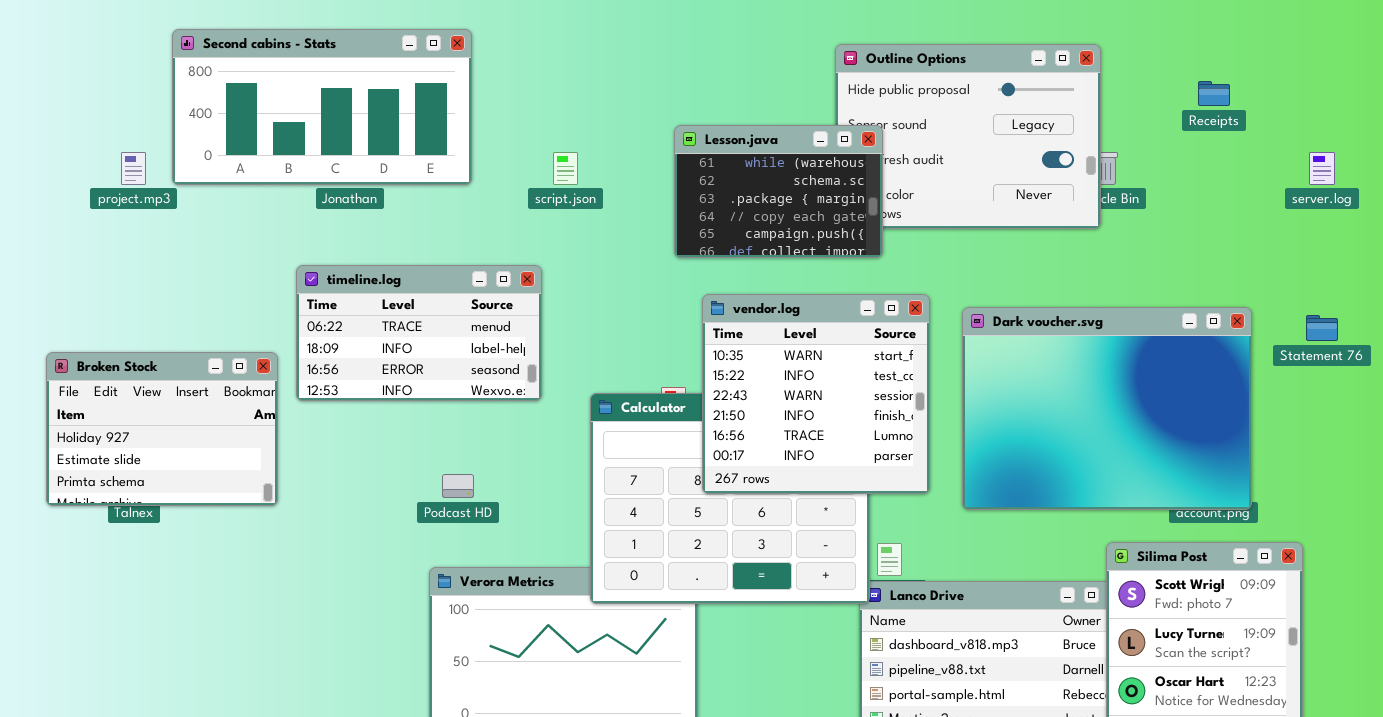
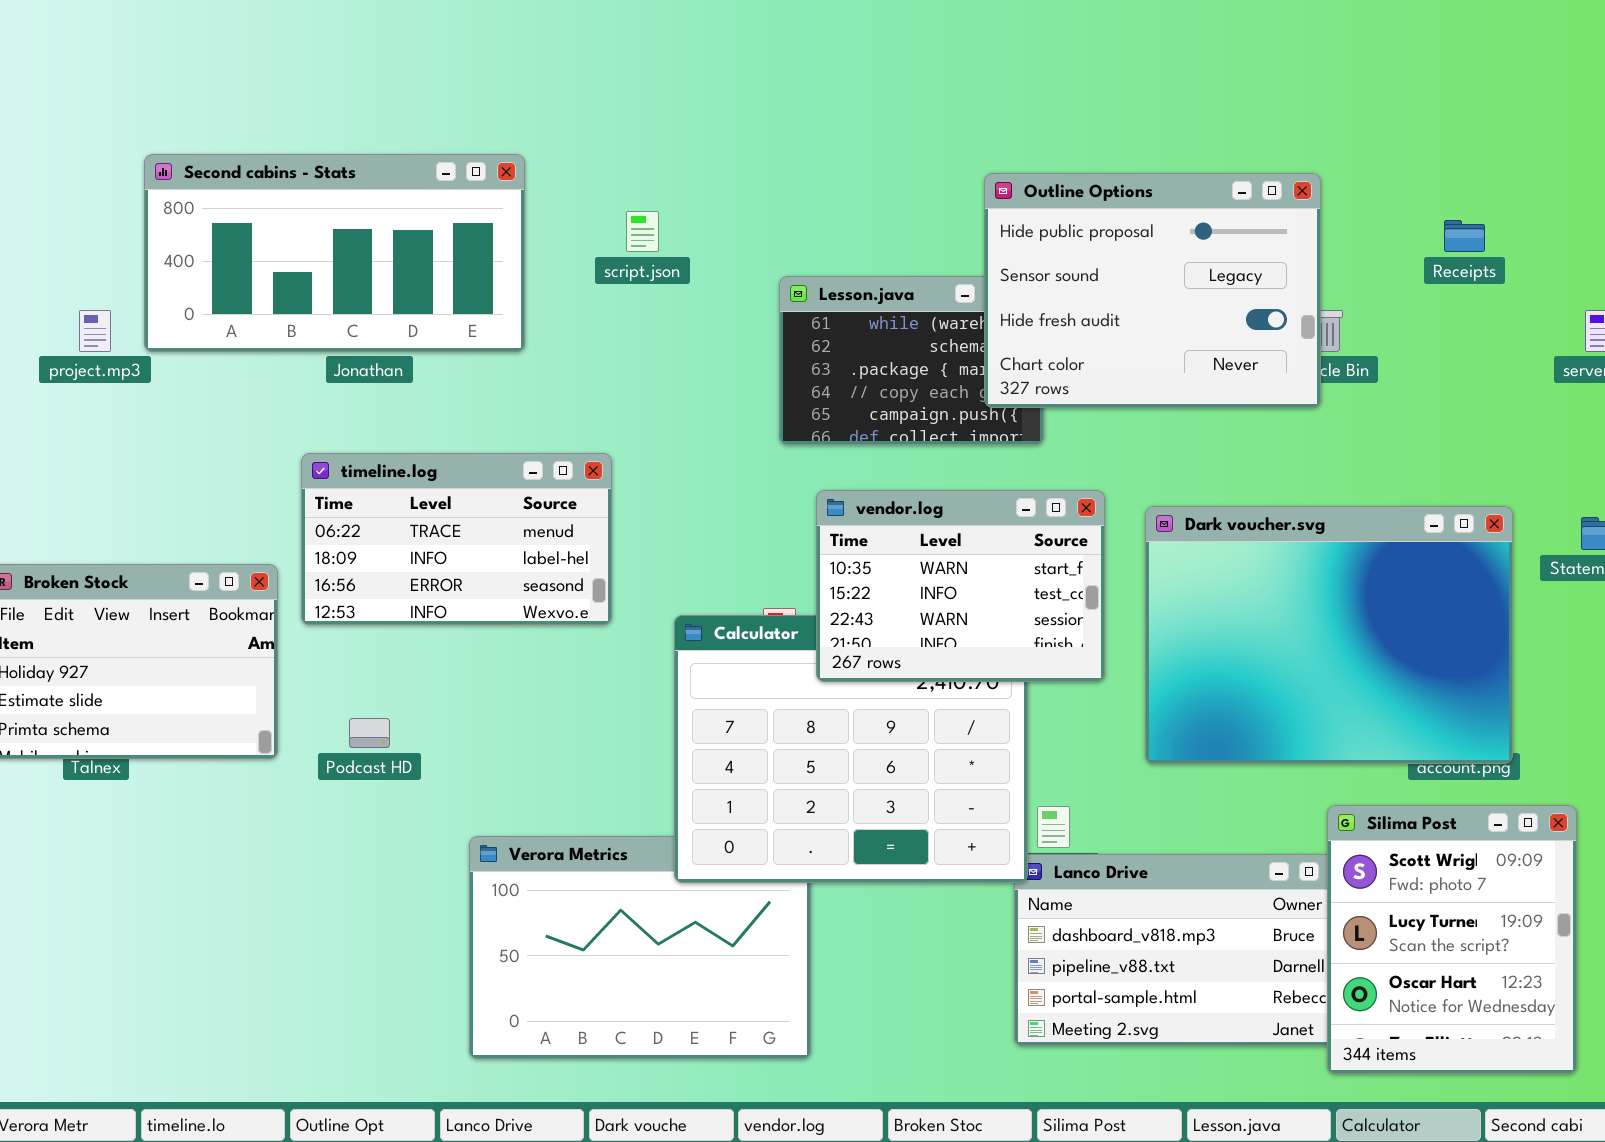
Outline Options: [835,44,1101,229] -> [984,173,1321,408], raised
script.json: [553,152,578,185] -> [626,211,659,252], moved
vendor.log: [702,294,930,494] -> [816,490,1105,682], resized
Podcast HD: [442,474,474,498] -> [349,718,390,748], moved

